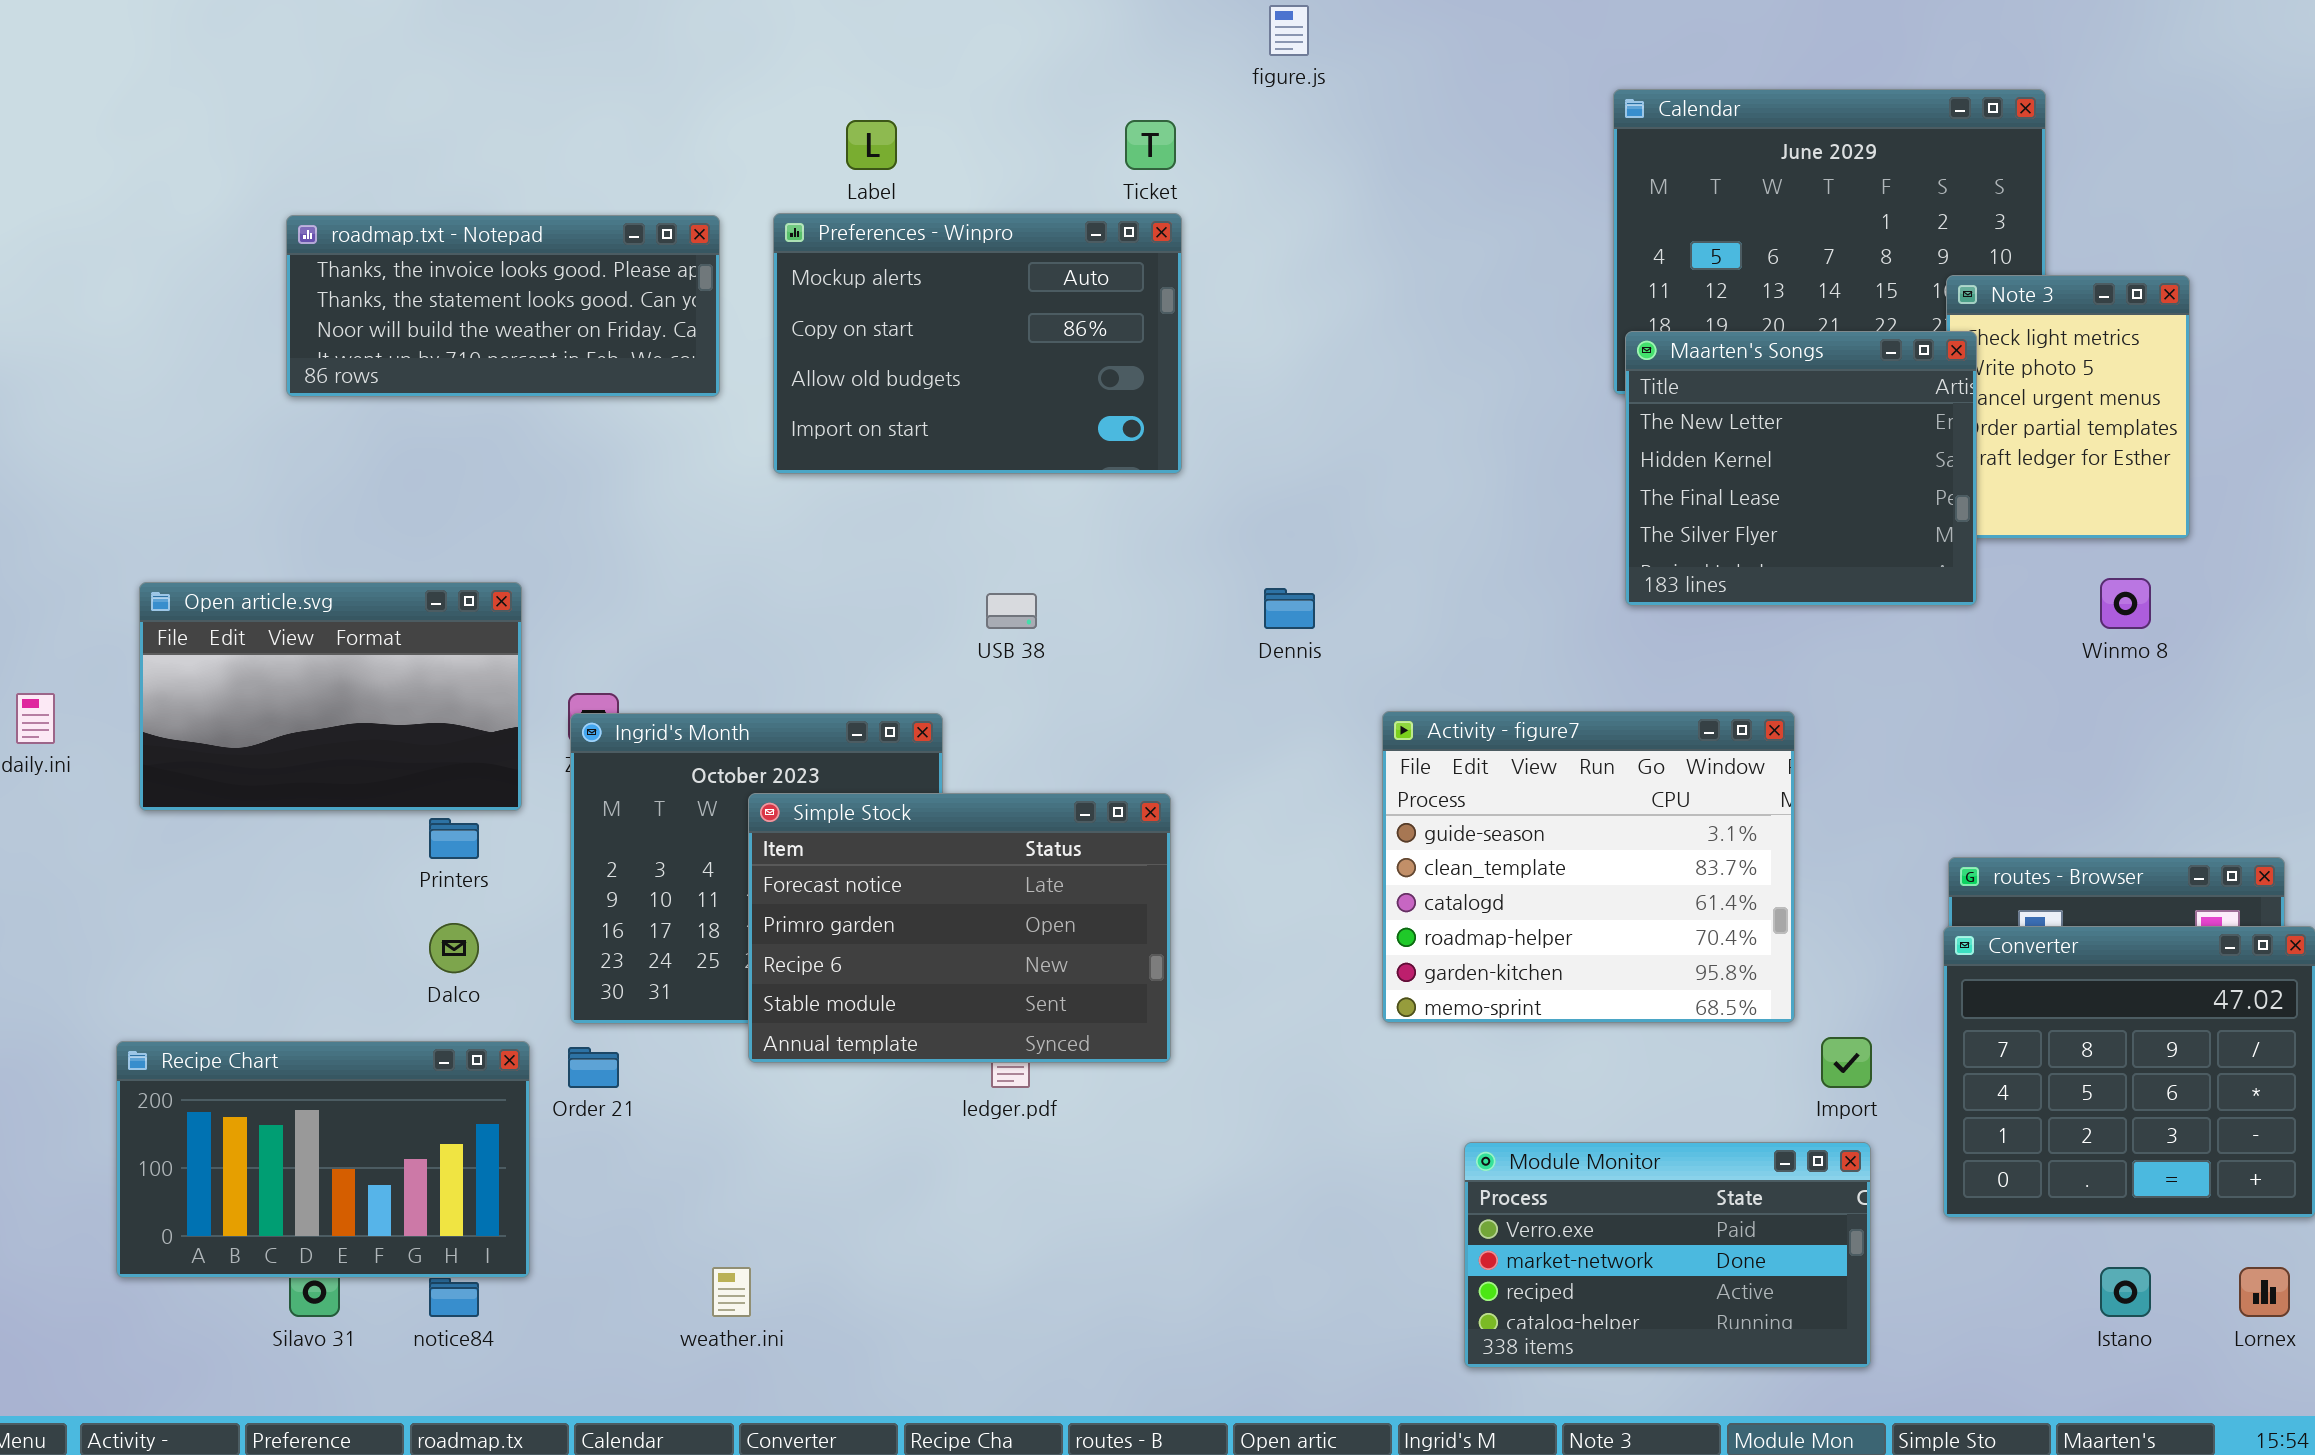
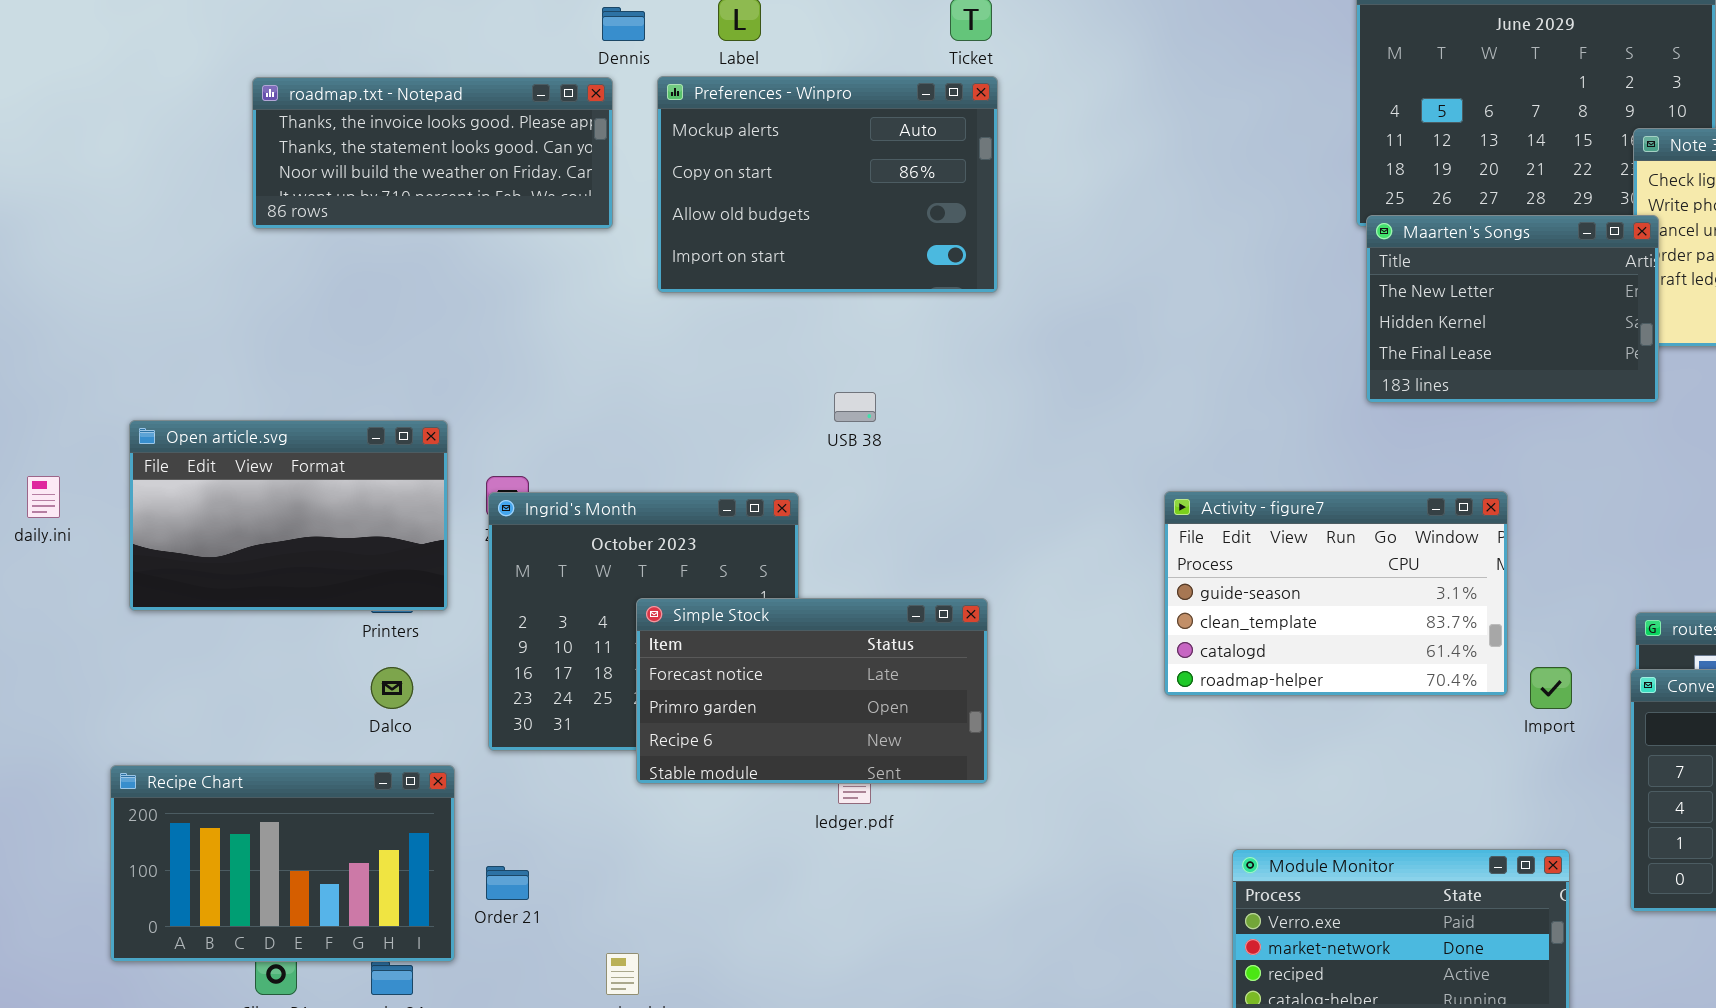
Maarten's Songs: [1625,331,1977,606] -> [1366,215,1659,403], resized
Open article.svg: [139,582,522,811] -> [129,420,448,611], moved
Dennis: [1264,588,1315,629] -> [602,7,645,41], moved
Activity - figure7: [1382,711,1795,1023] -> [1164,491,1508,696], resized
Simple Stock: [748,793,1171,1063] -> [636,598,988,784], resized
Import: [1821,1037,1872,1088] -> [1530,667,1572,709], moved
Order 21: [568,1047,619,1088] -> [486,866,529,900], moved

